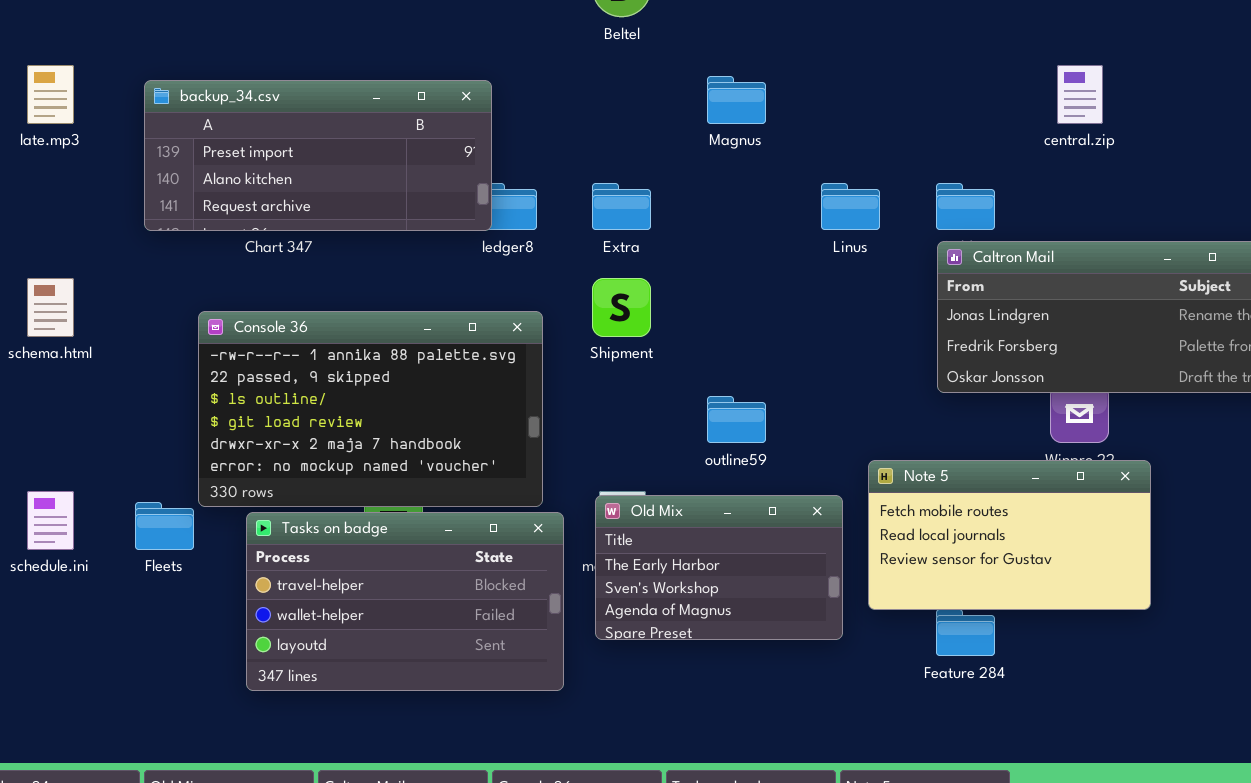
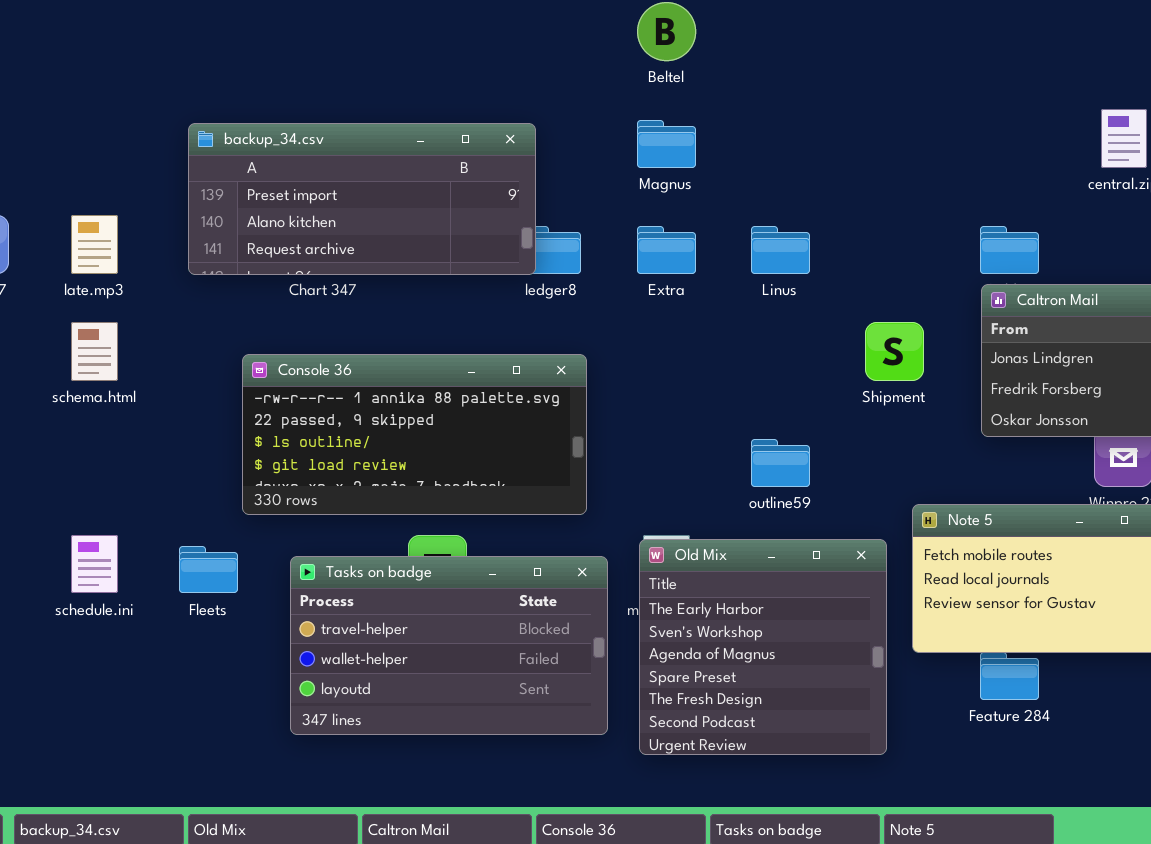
late.mp3: [27,65,74,124] -> [71,215,118,274], moved
Magnus: [707,76,766,124] -> [637,120,696,168], moved
Linus: [821,183,880,230] -> [751,226,810,274], moved
Shipment: [592,278,651,337] -> [865,322,924,381], moved
Console 36: [198,311,543,507] -> [242,354,587,515], resized
Old Mix: [595,495,843,640] -> [639,539,887,755], resized

